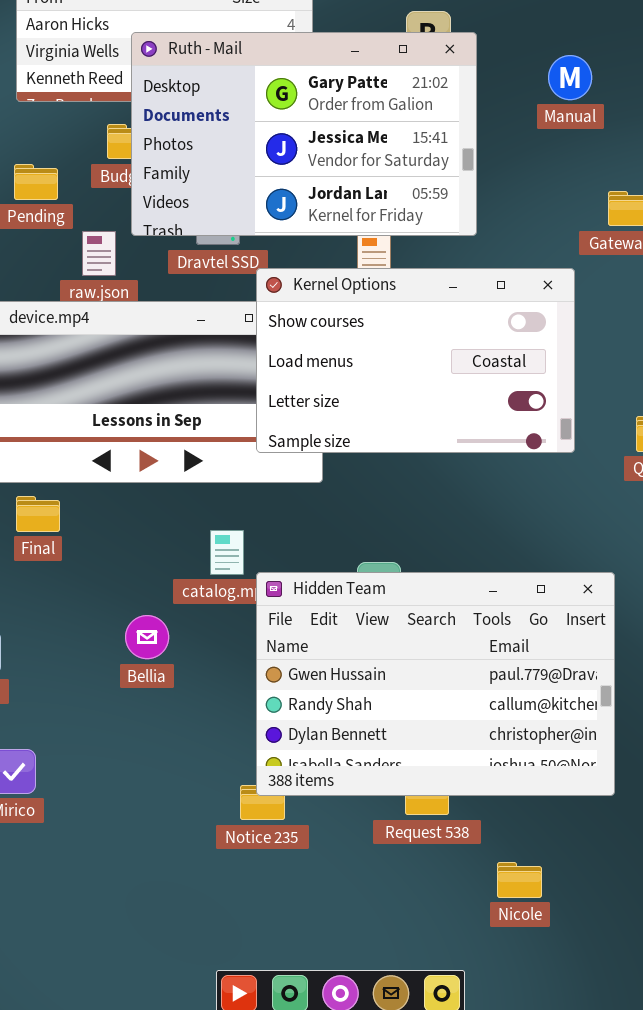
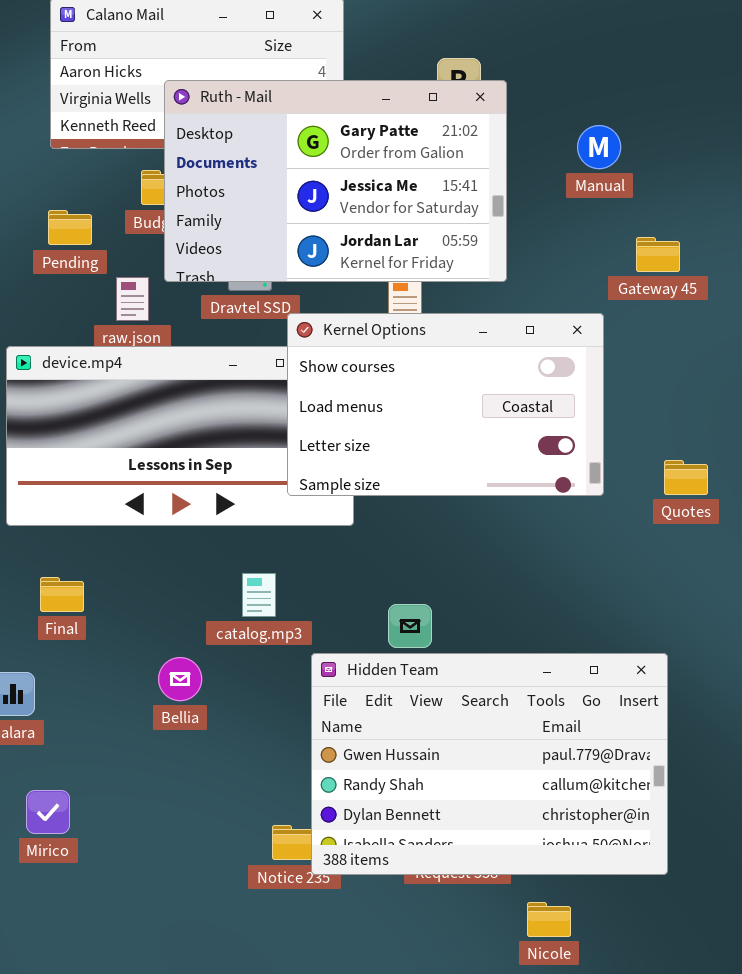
Manual: [548,55,592,100] -> [577,125,621,169], moved
Final: [16,496,60,532] -> [40,577,84,612], moved
Hidden Team: [256,572,615,796] -> [311,653,668,875], moved

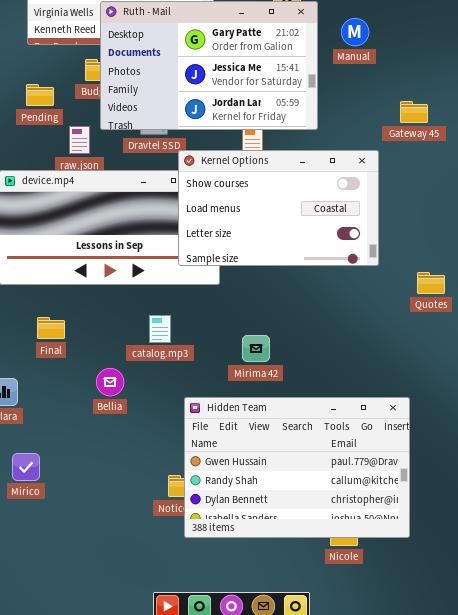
Manual: [577,125,621,169] -> [341,18,369,46], moved
Quotes: [664,460,708,495] -> [417,272,445,294], moved
Final: [40,577,84,612] -> [37,317,65,339], moved
Hidden Team: [311,653,668,875] -> [184,397,410,538], moved

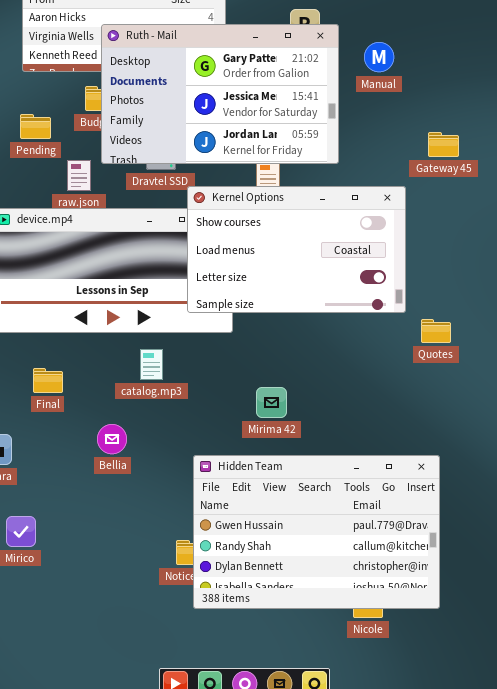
Quotes: [417,272,445,294] -> [421,319,451,343], moved
catalog.mp3: [149,315,171,343] -> [140,349,163,380], moved

